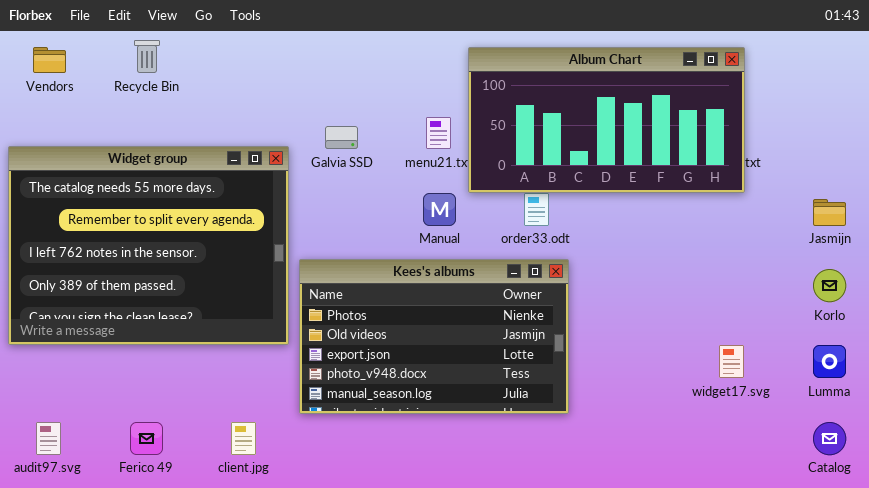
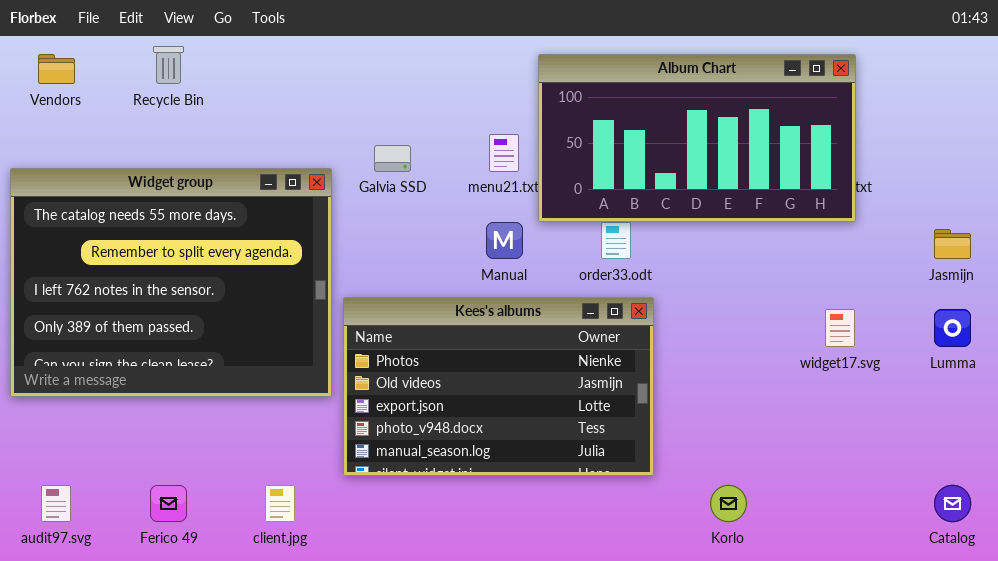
Korlo: [813,269,846,302] -> [710,485,747,522], moved
widget17.svg: [719,345,744,378] -> [825,309,855,347], moved
Lumma: [813,345,846,378] -> [934,309,971,347], moved

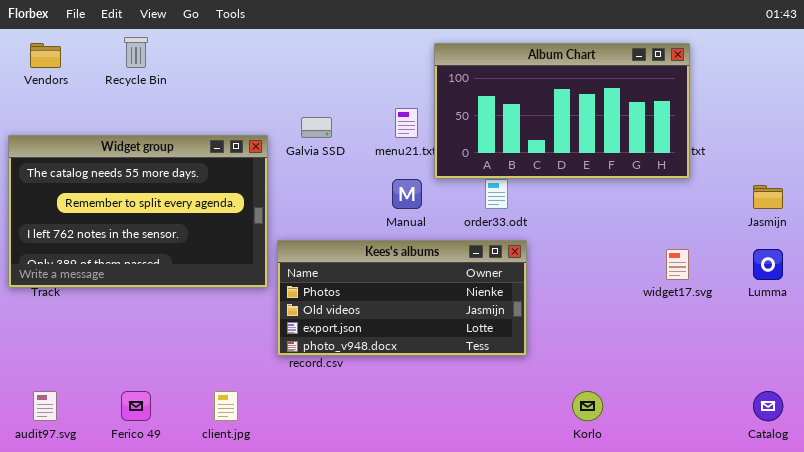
Widget group: [10,168,332,397] -> [8,135,268,288], resized
Kees's albums: [343,297,654,476] -> [277,240,527,356], resized

